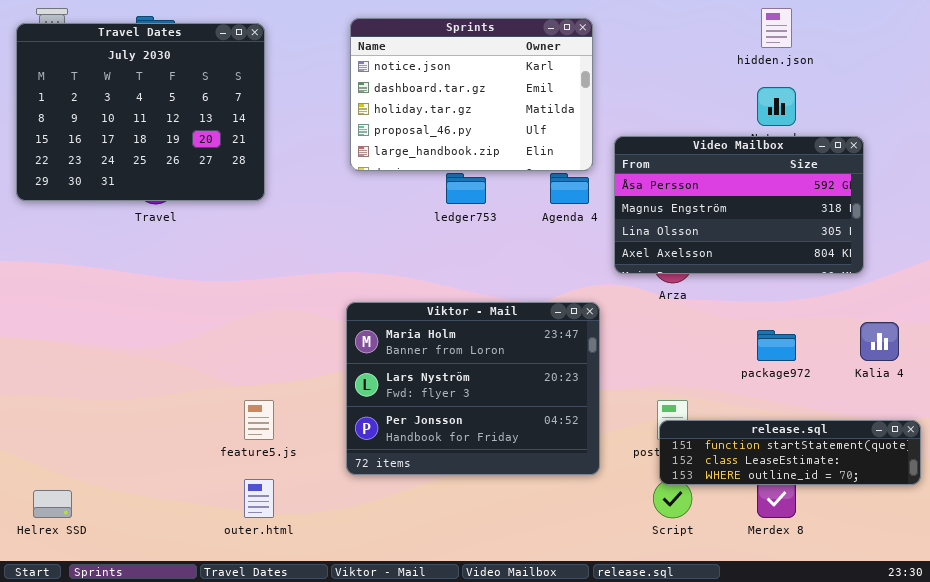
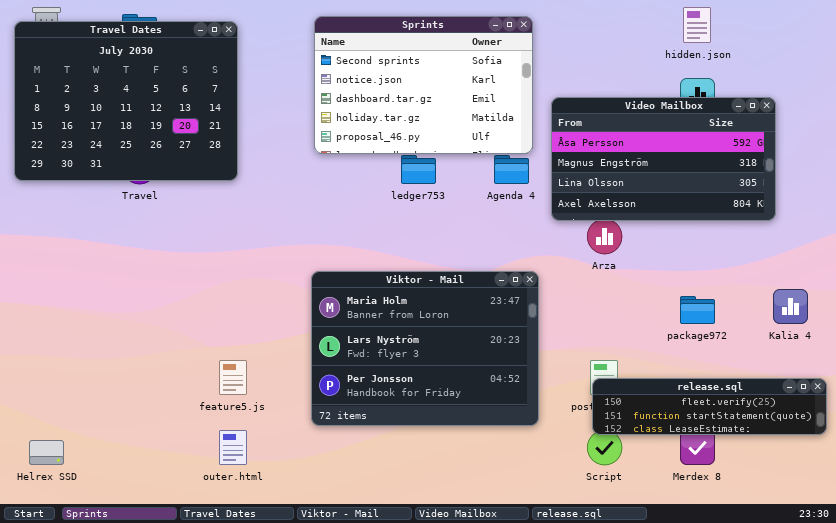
Sprints: [350,18,593,171] -> [314,16,533,154], scrolled up 1 row
Video Mailbox: [614,136,864,274] -> [551,97,776,221], moved
release.sql: [659,420,921,485] -> [592,378,827,435], scrolled up 1 row

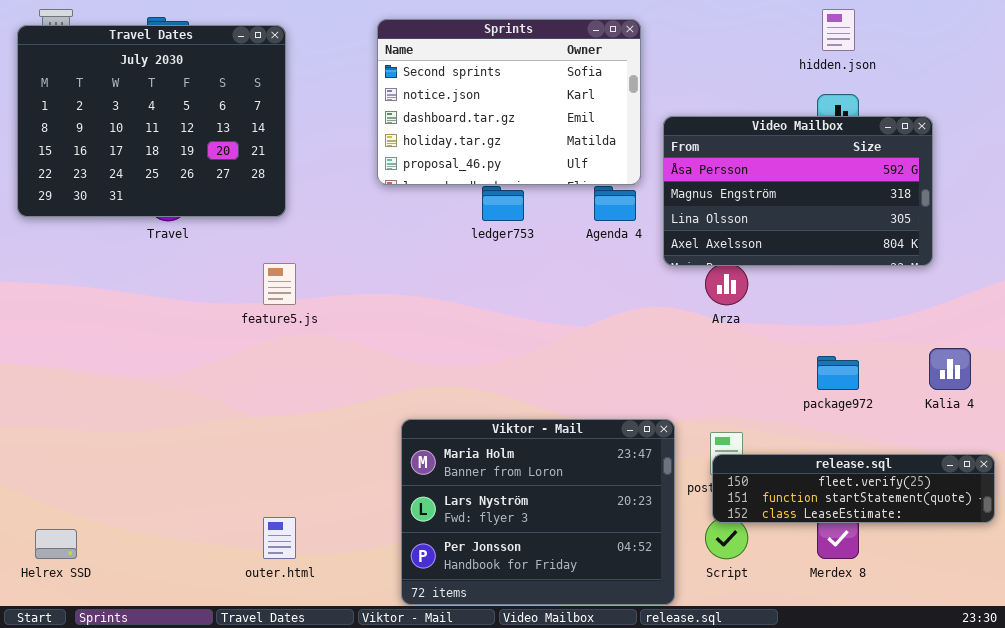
Viktor - Mail: [311,271,539,426] -> [401,419,675,605], moved
feature5.js: [219,360,247,395] -> [263,263,296,305], moved

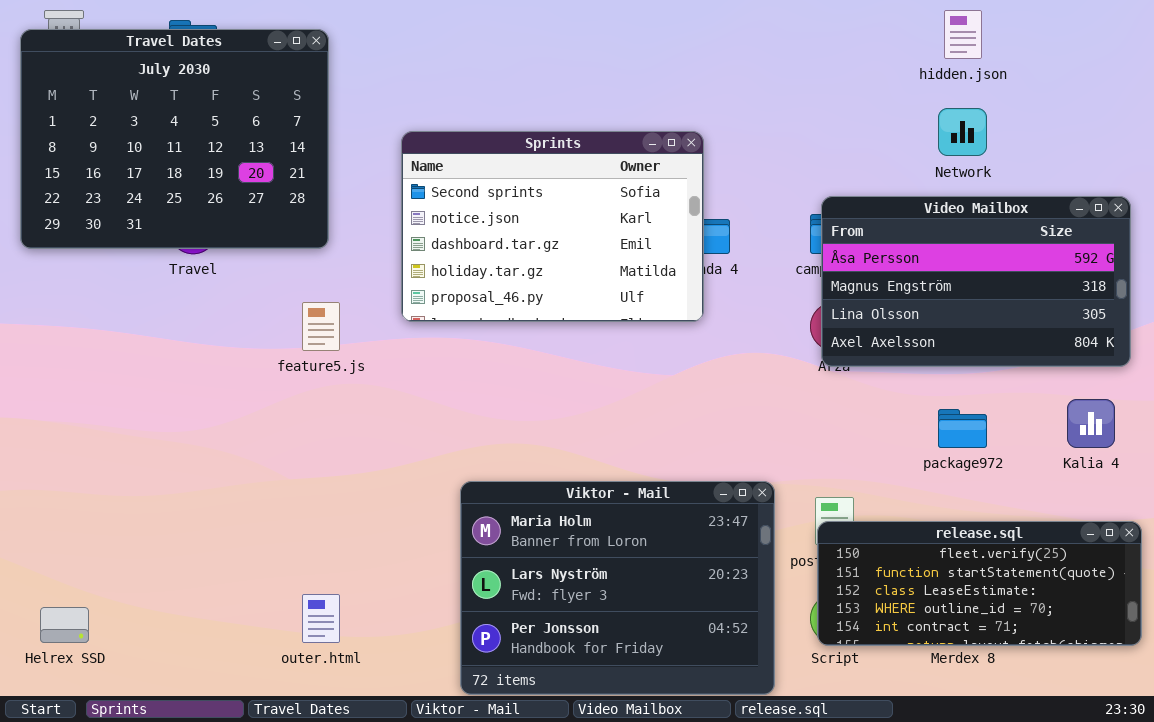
Sprints: [377,19,641,185] -> [401,131,704,322], moved
Video Mailbox: [663,116,933,266] -> [821,196,1131,367], moved
release.sql: [712,454,995,523] -> [817,521,1142,646], resized

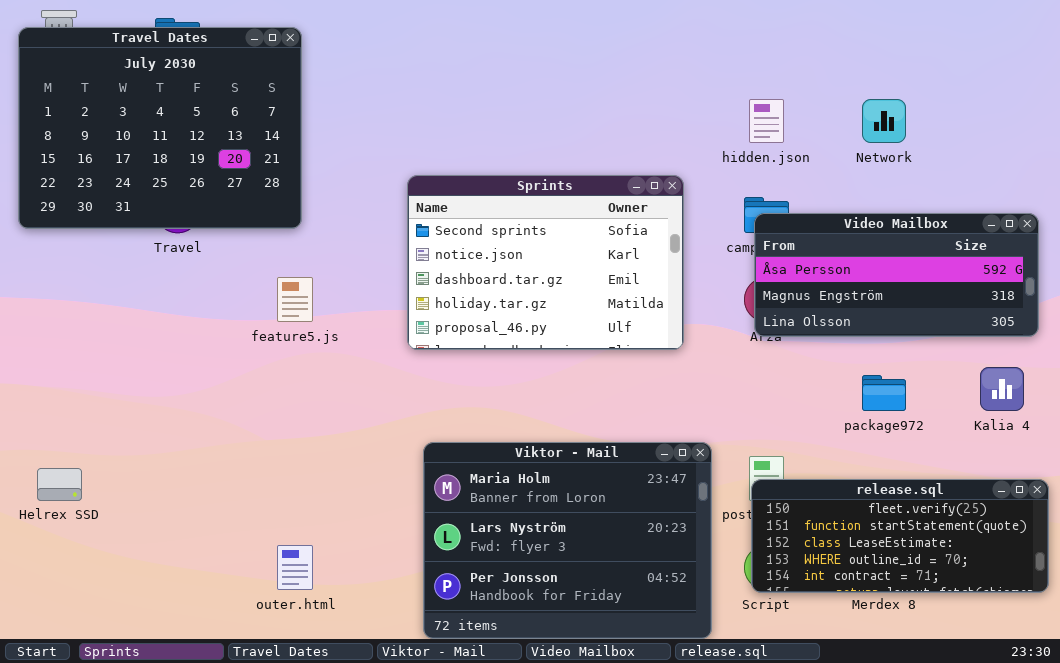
hidden.json: [944,10,982,59] -> [749,99,784,143], moved
Sprints: [401,131,704,322] -> [407,175,684,350], moved
Video Mailbox: [821,196,1131,367] -> [754,213,1039,337], resized
Helrex SSD: [40,607,89,643] -> [37,468,82,501], moved

